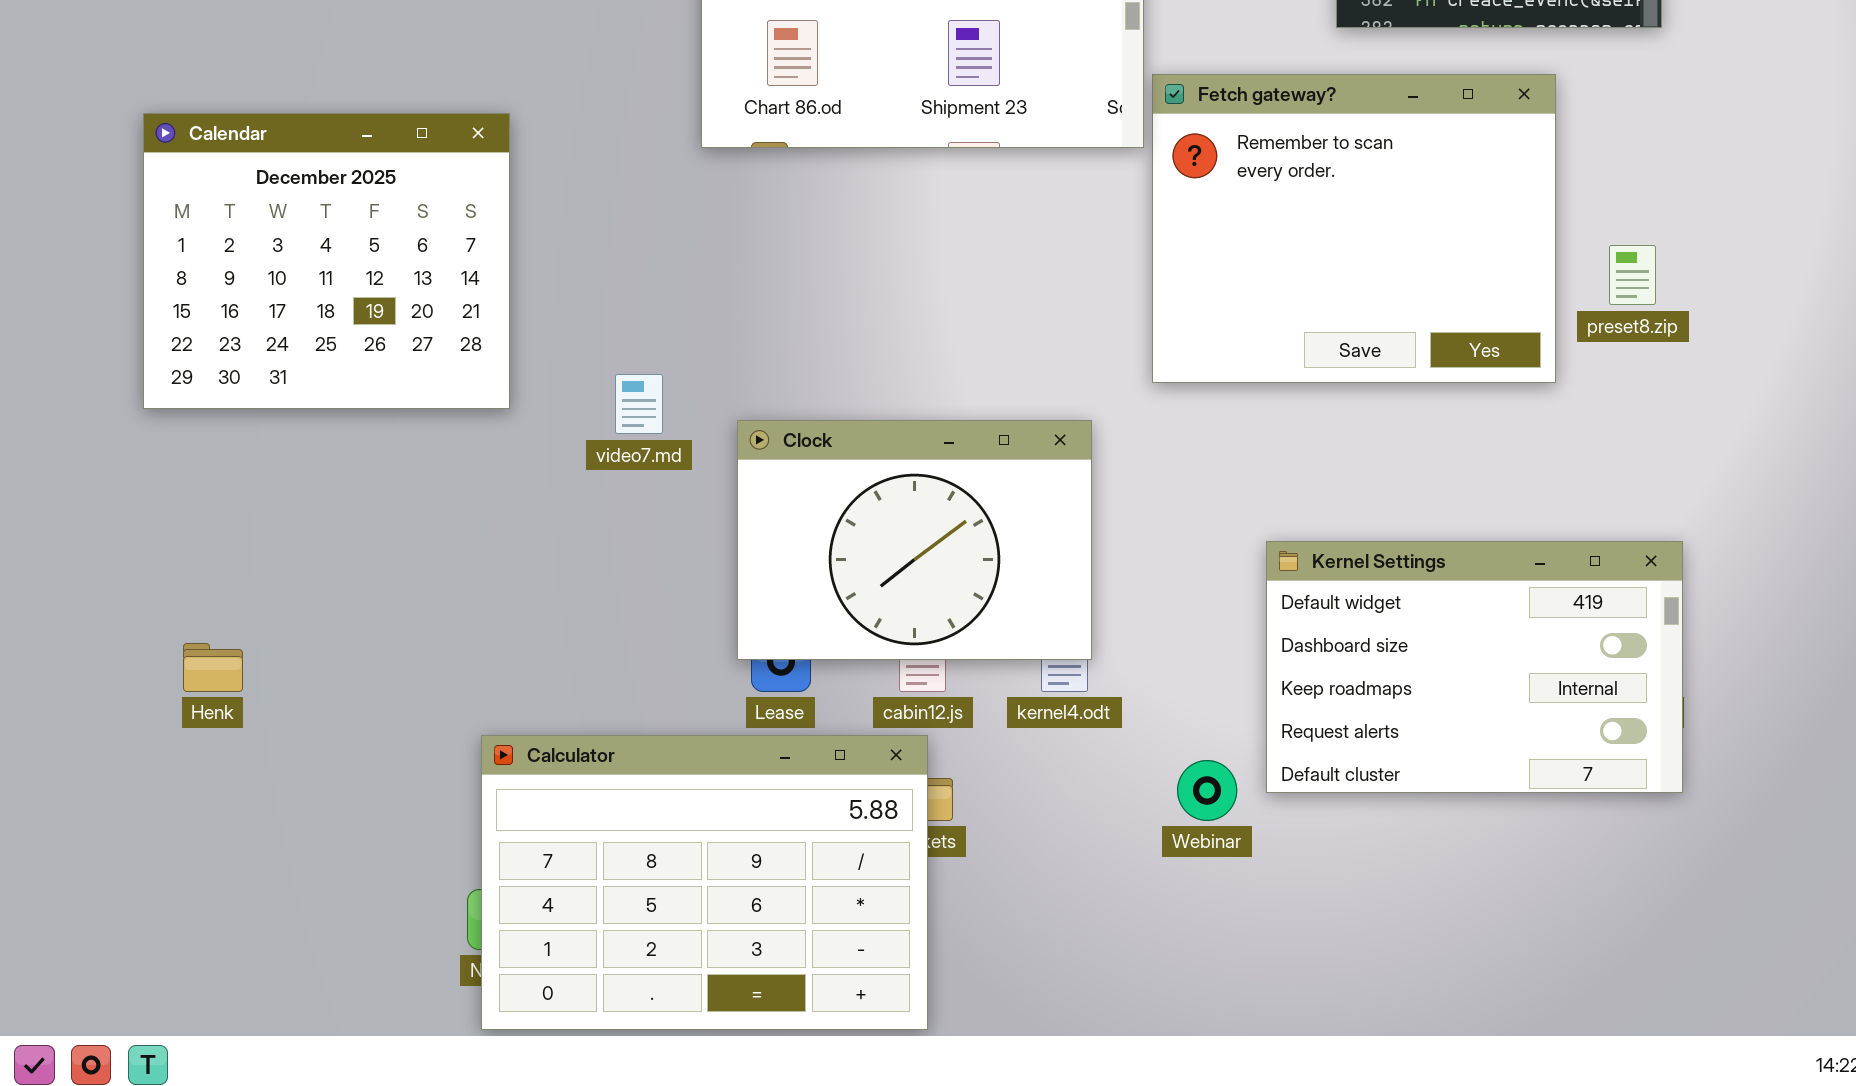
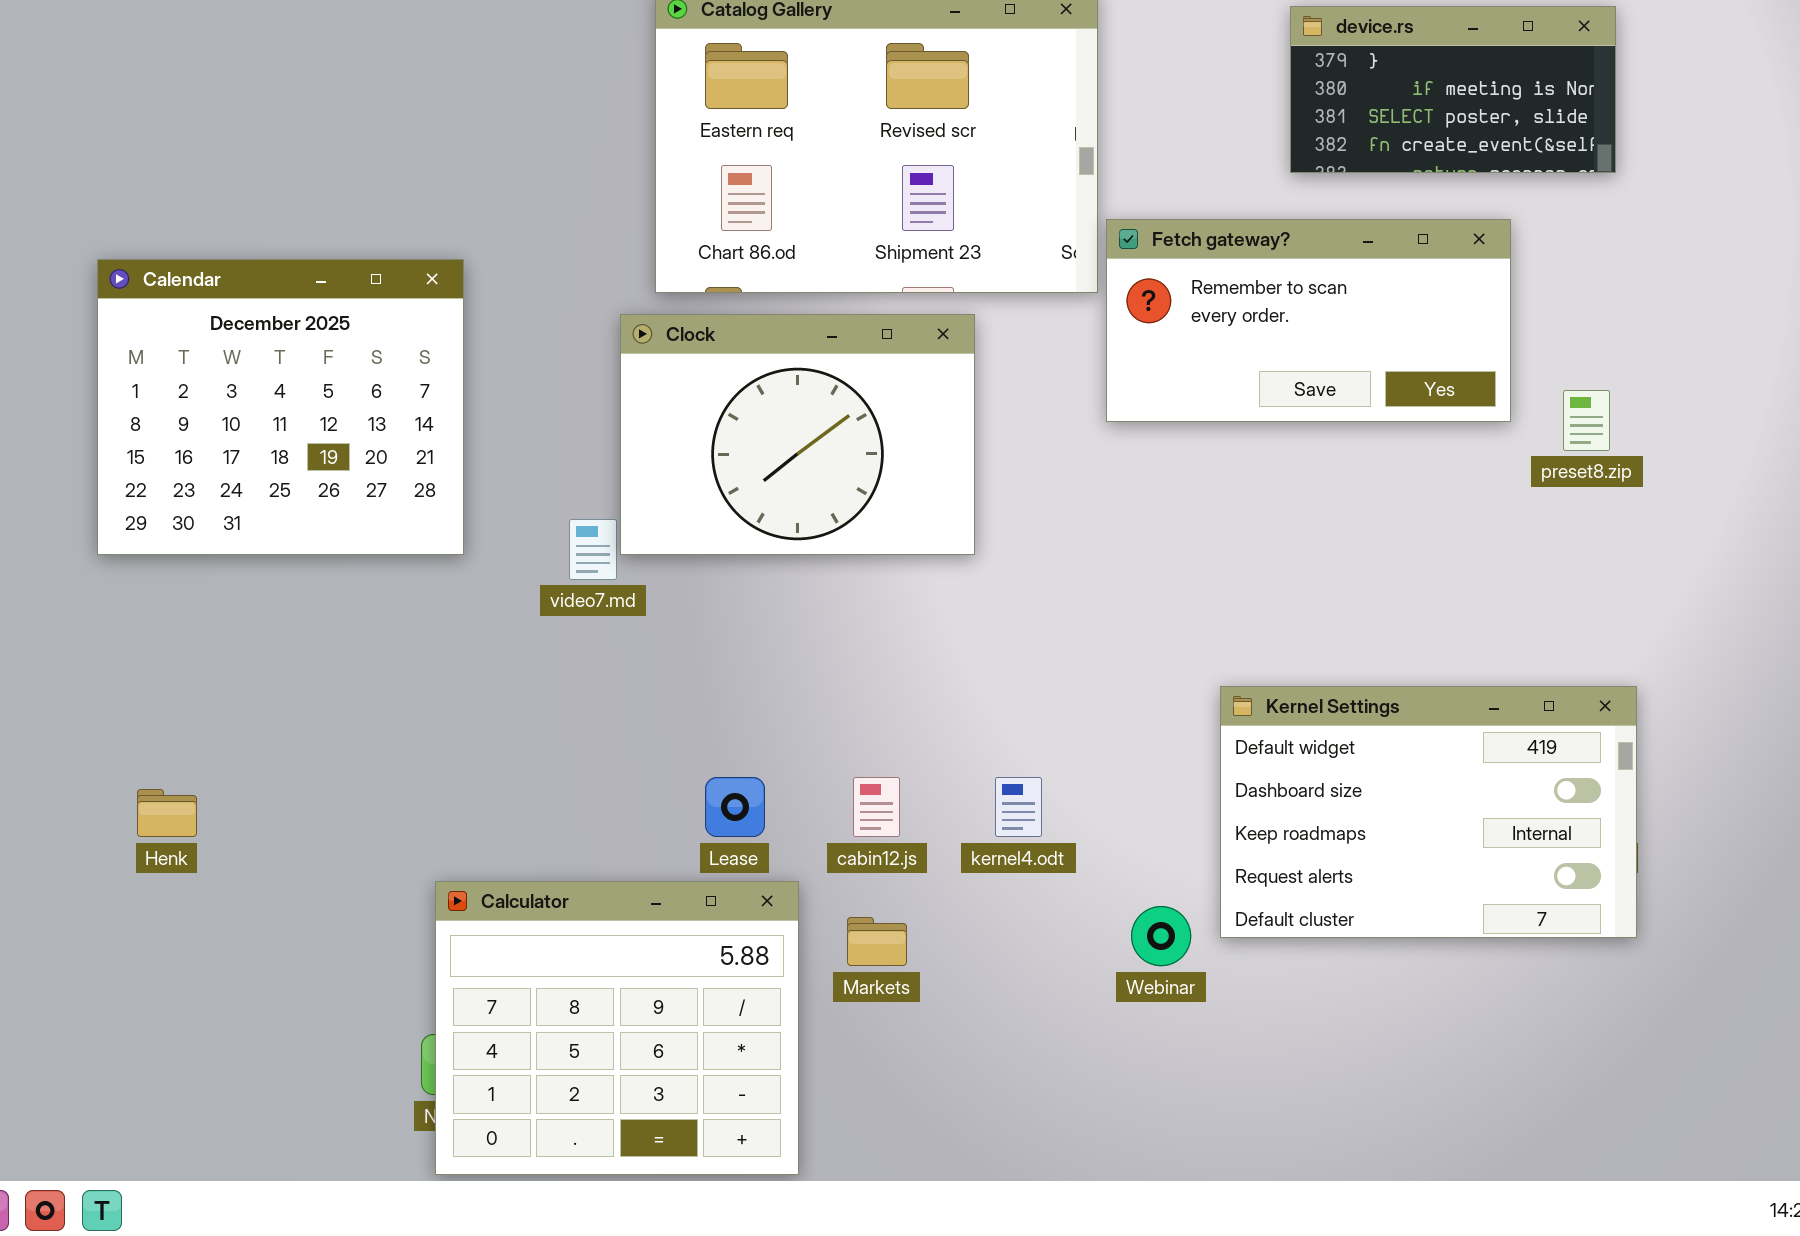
Fetch gateway?: [1152,74,1556,383] -> [1106,219,1511,422], resized
Clock: [737,420,1092,660] -> [620,314,975,555], moved
Calculator: [481,735,928,1030] -> [435,881,799,1175], resized

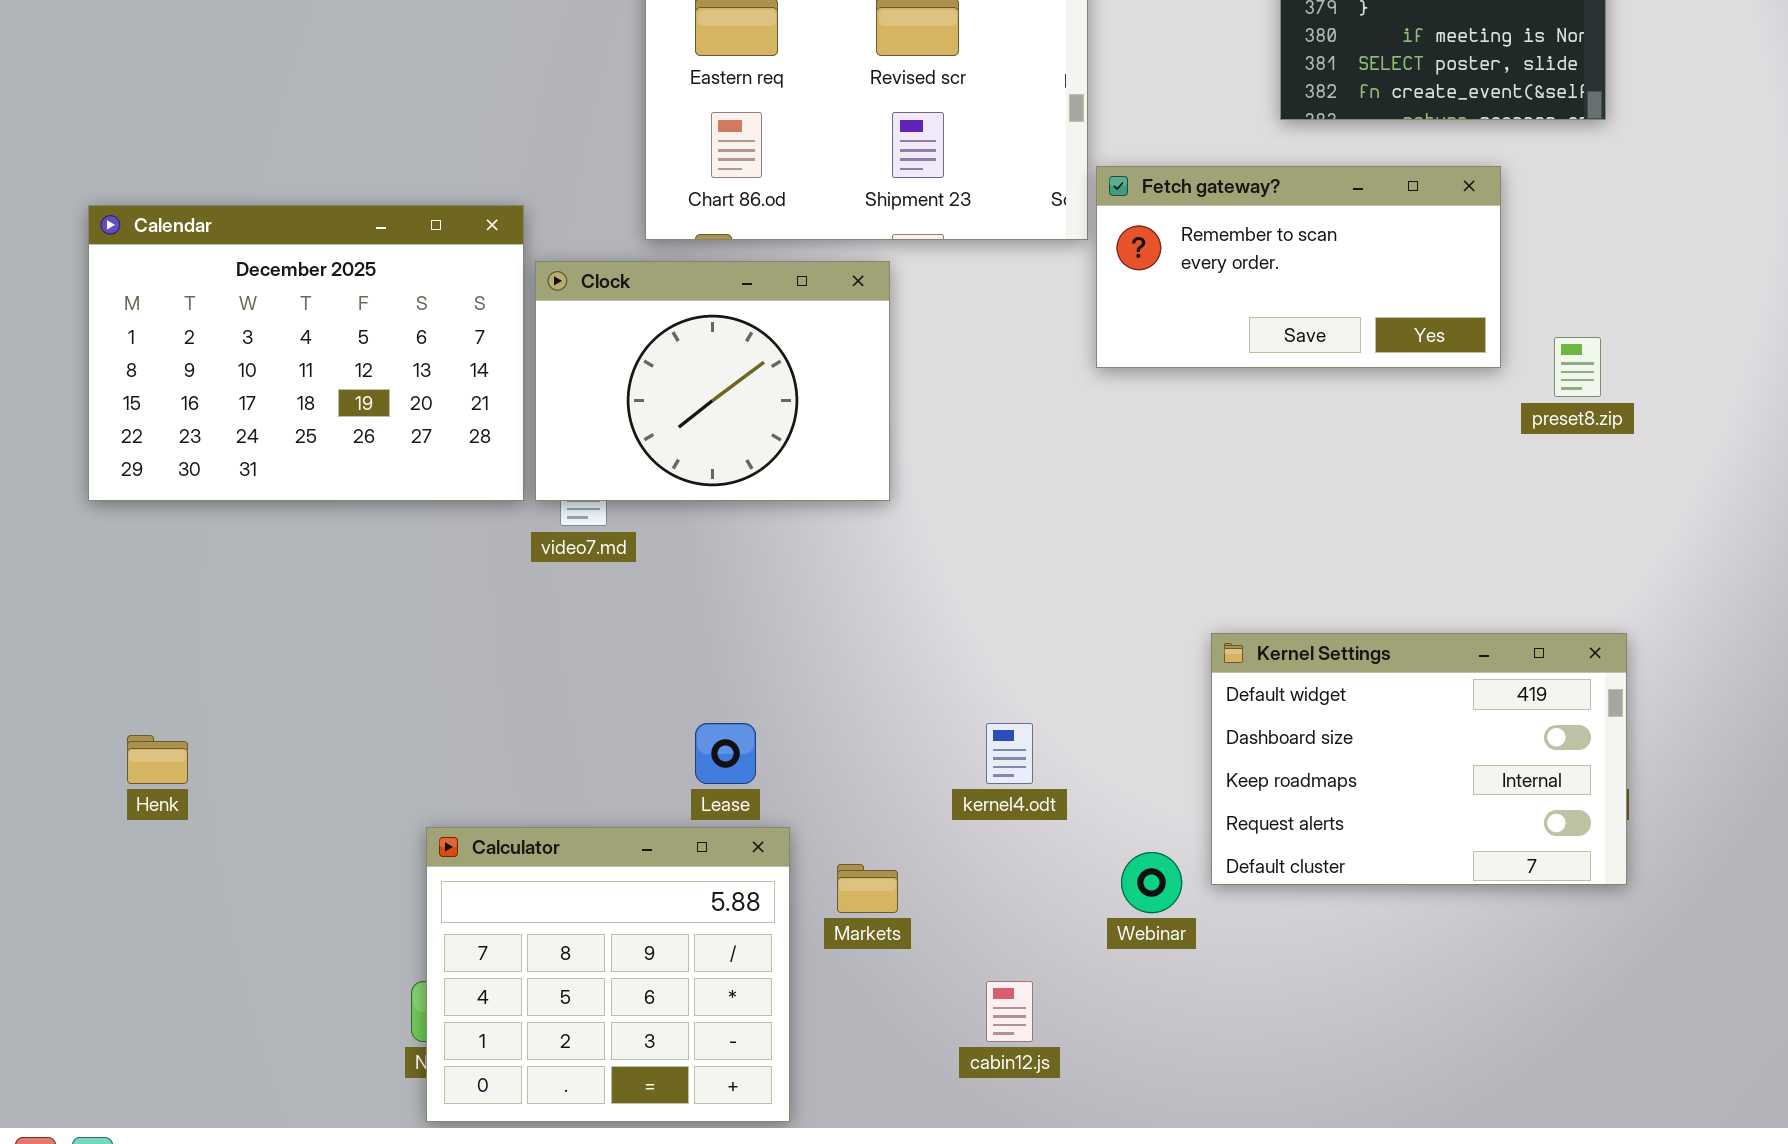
Calendar: [97,259,464,555] -> [88,205,524,501], resized
Clock: [620,314,975,555] -> [535,261,890,501], moved
cabin12.js: [853,777,900,837] -> [986,981,1033,1042], moved

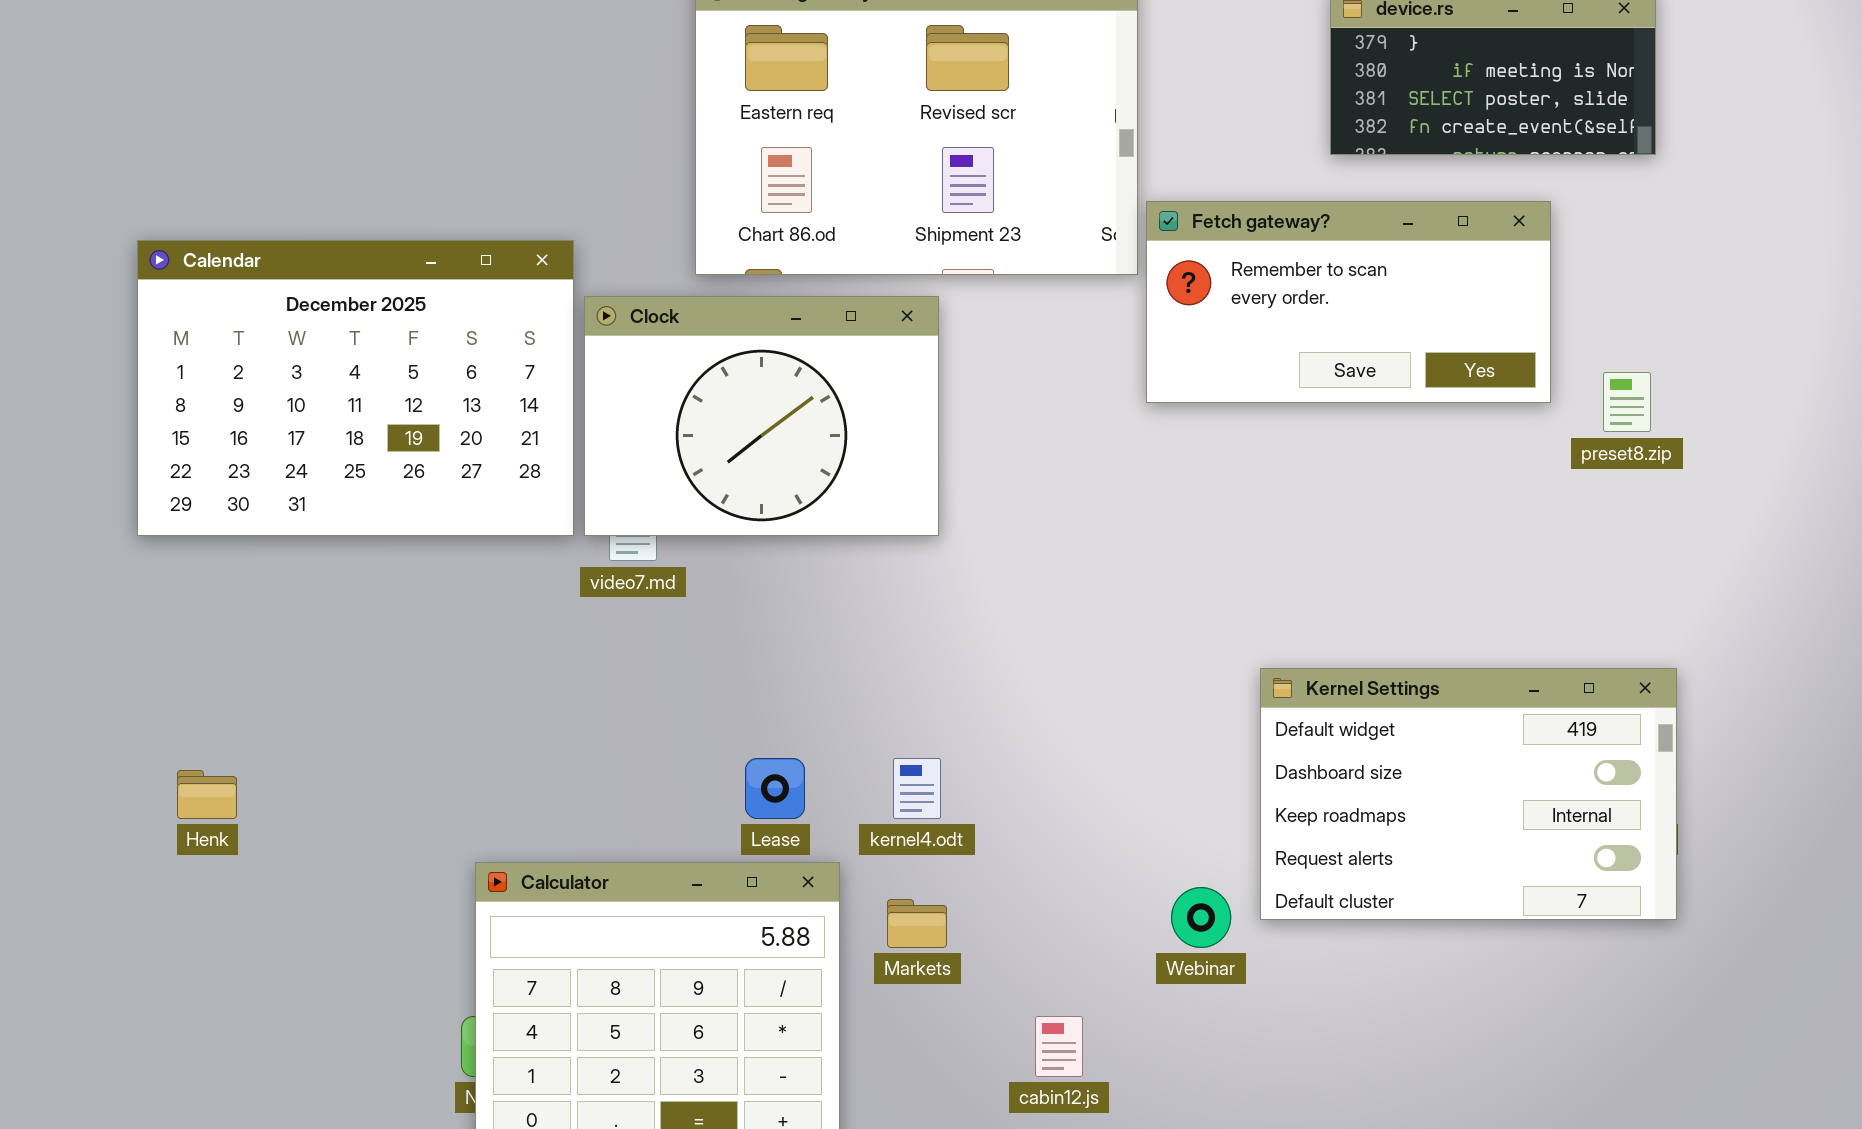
kernel4.odt: [986,723,1033,784] -> [893,758,941,819], moved

